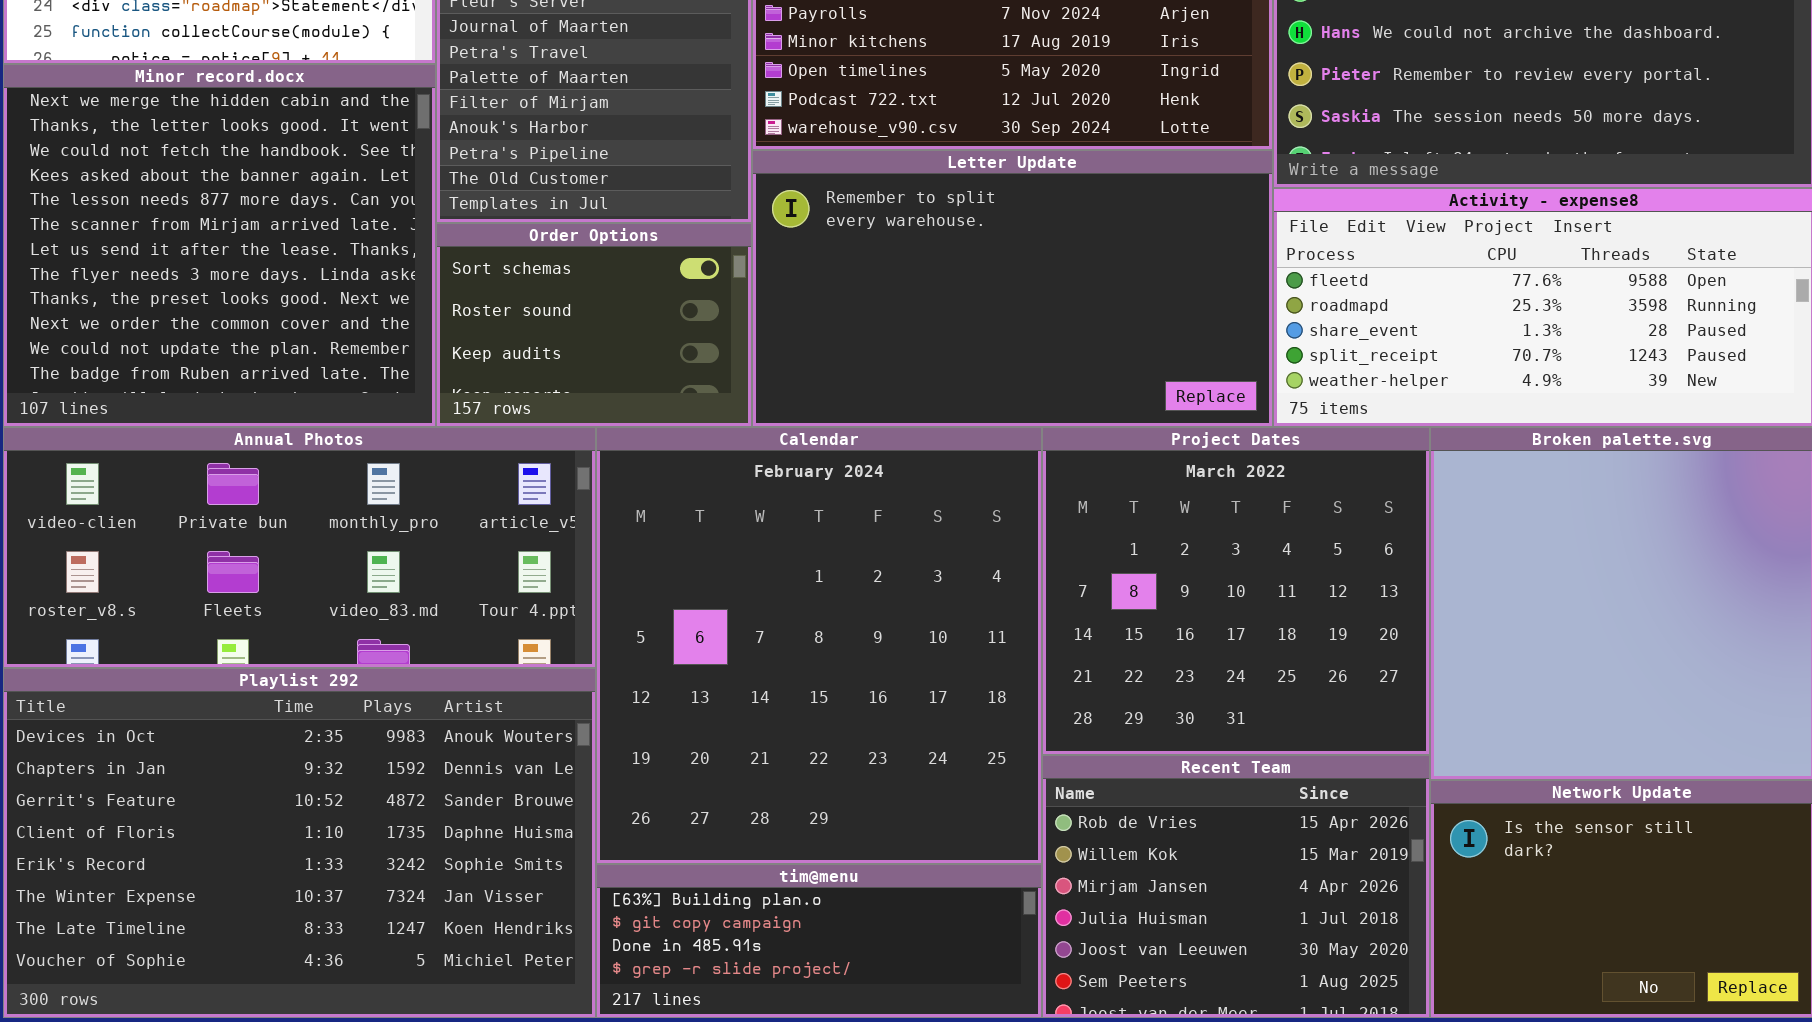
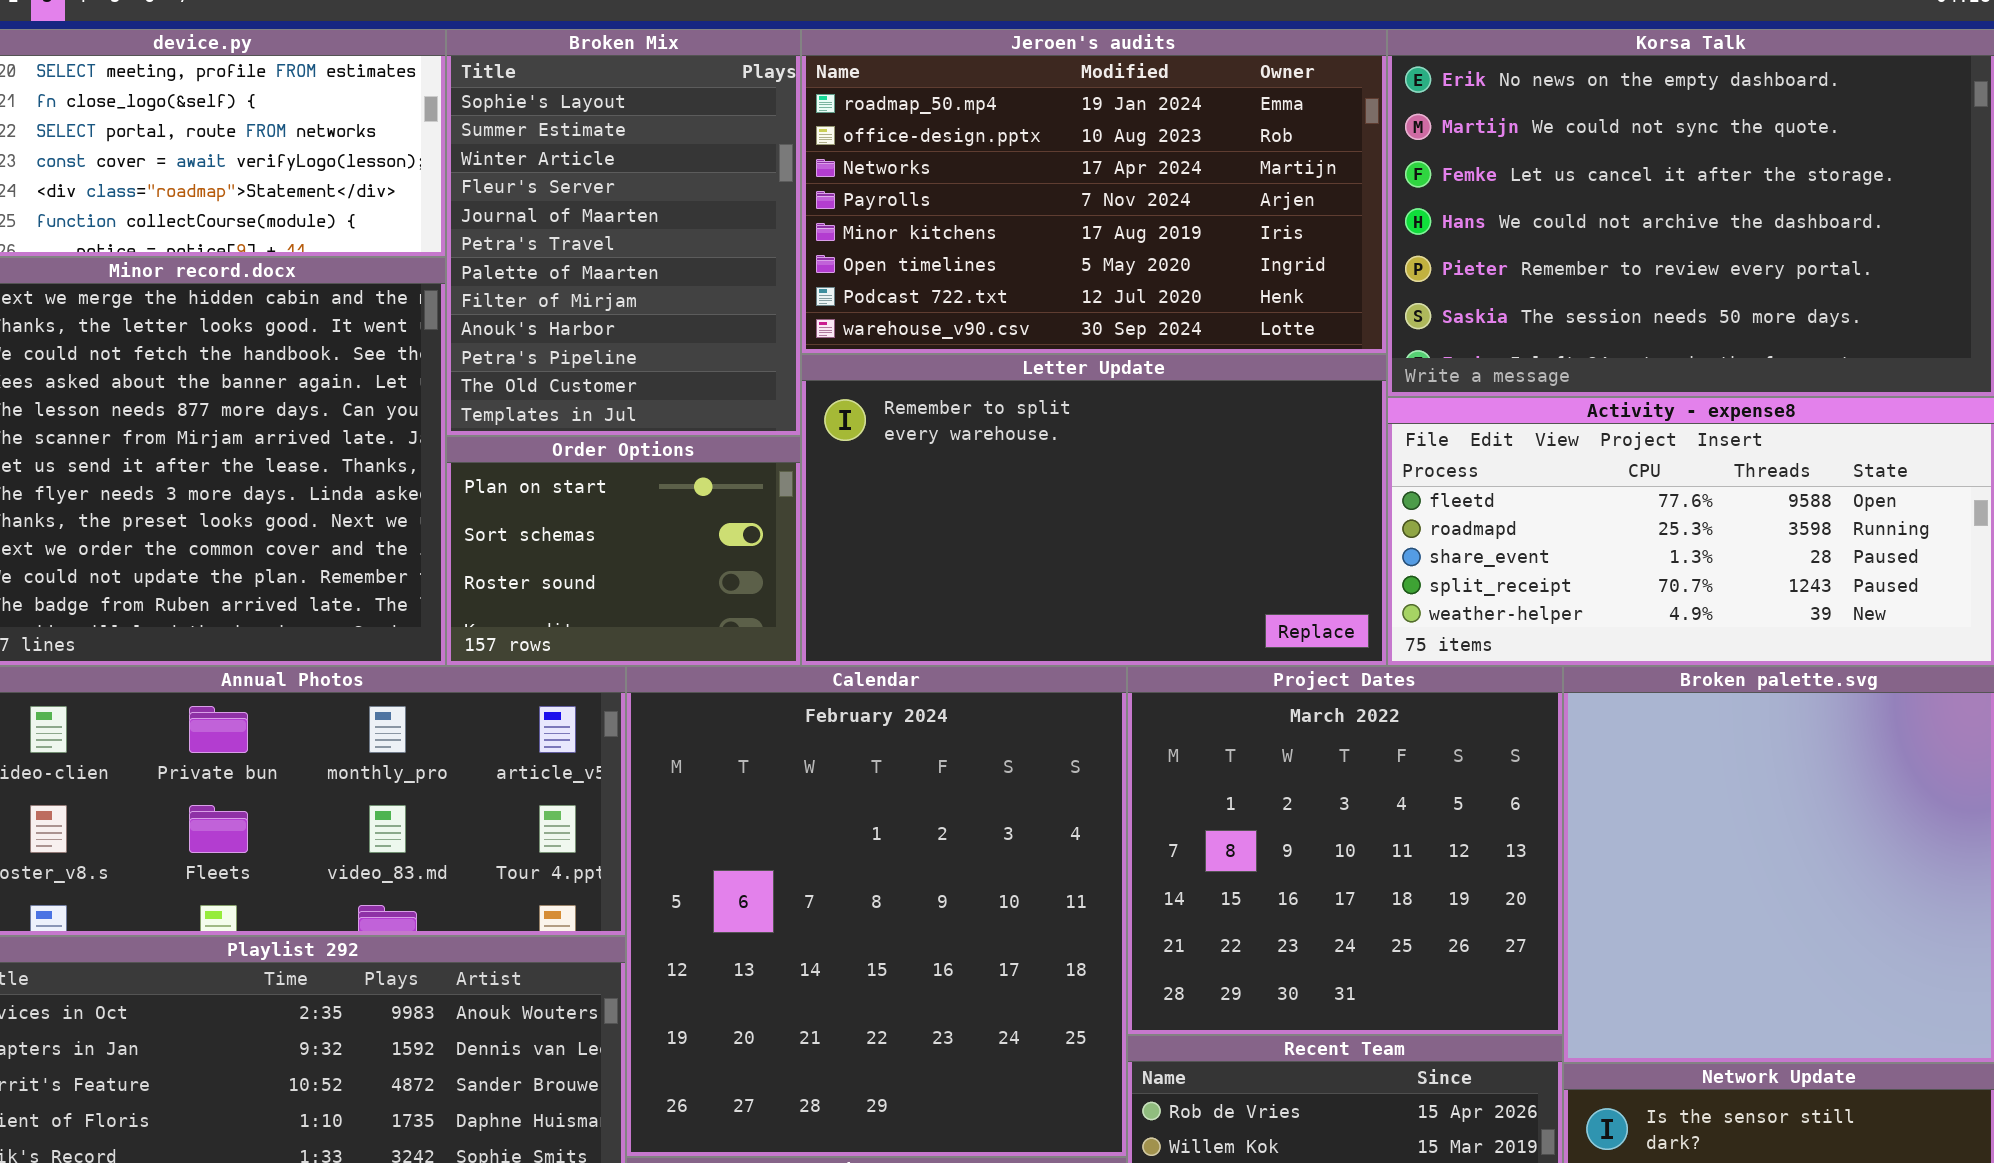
Order Options: [436,223,752,427] -> [446,436,801,666], scrolled up 1 row

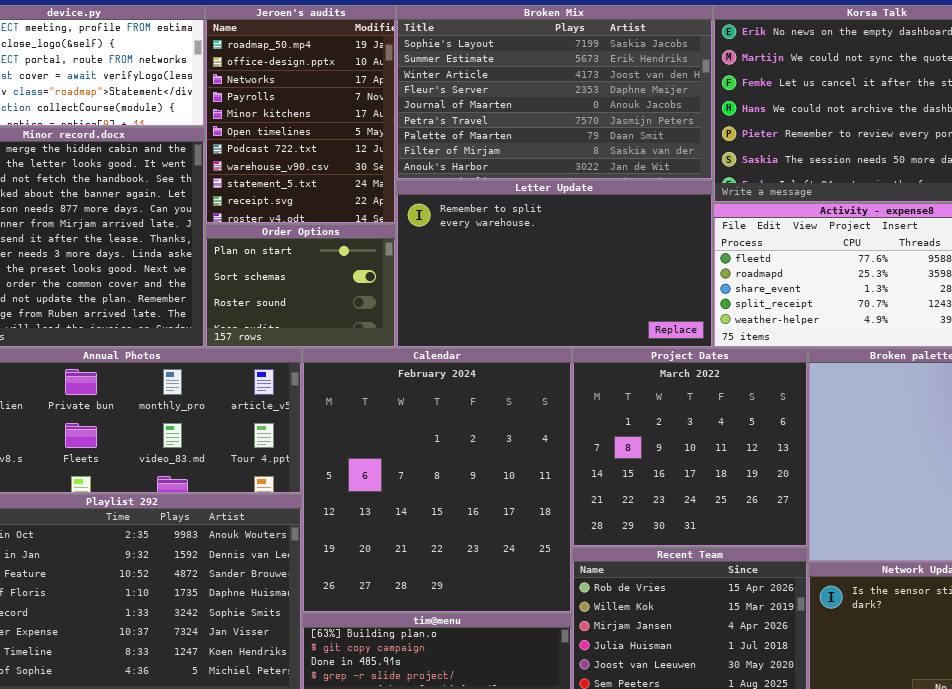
Broken Mix: [446,29,801,436] -> [396,5,713,180], moved, resized
Jeroen's audits: [801,29,1387,354] -> [205,5,396,224], moved, resized

